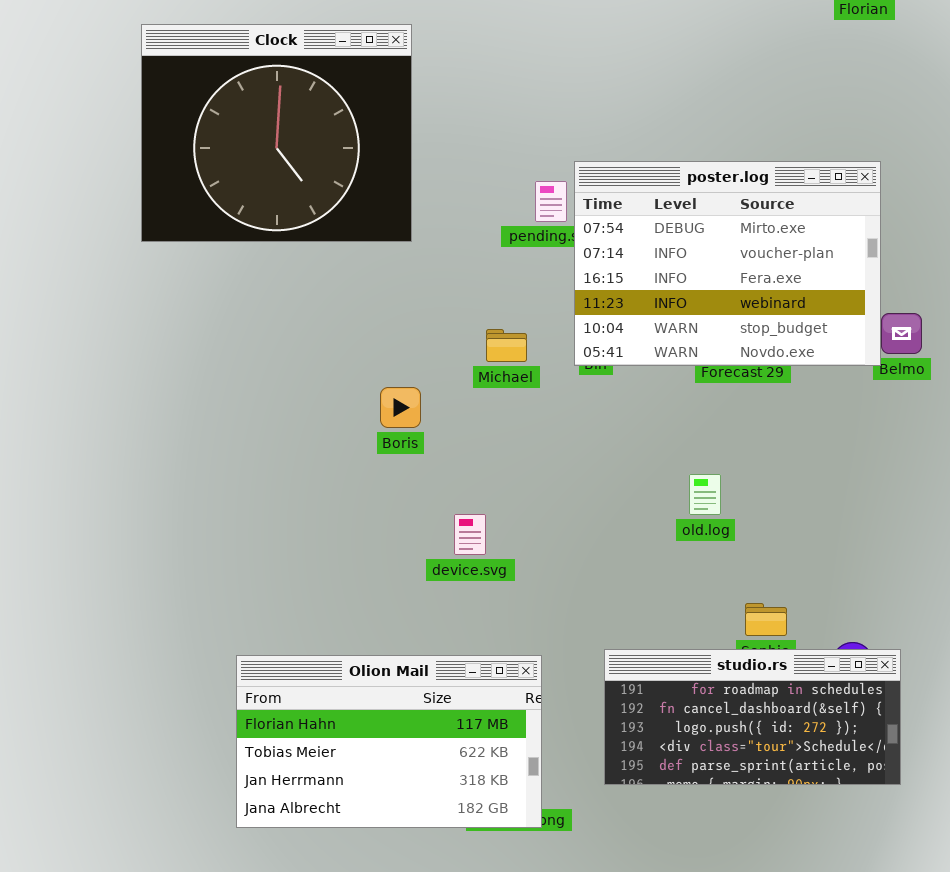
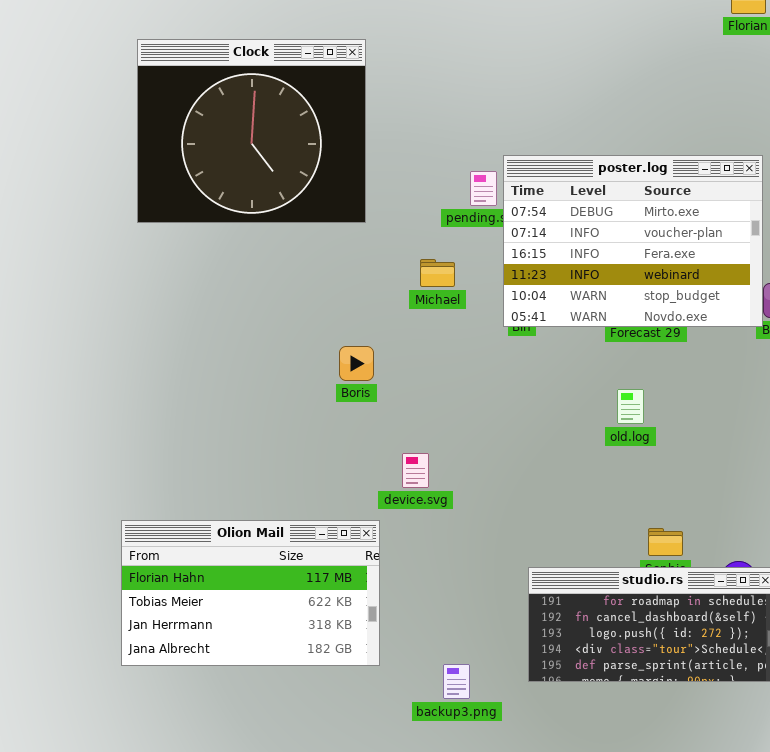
Michael: [486,329,527,362] -> [420,259,455,287], moved
old.log: [689,474,721,515] -> [617,389,644,424], moved
Olion Mail: [236,655,542,828] -> [121,520,380,666], moved

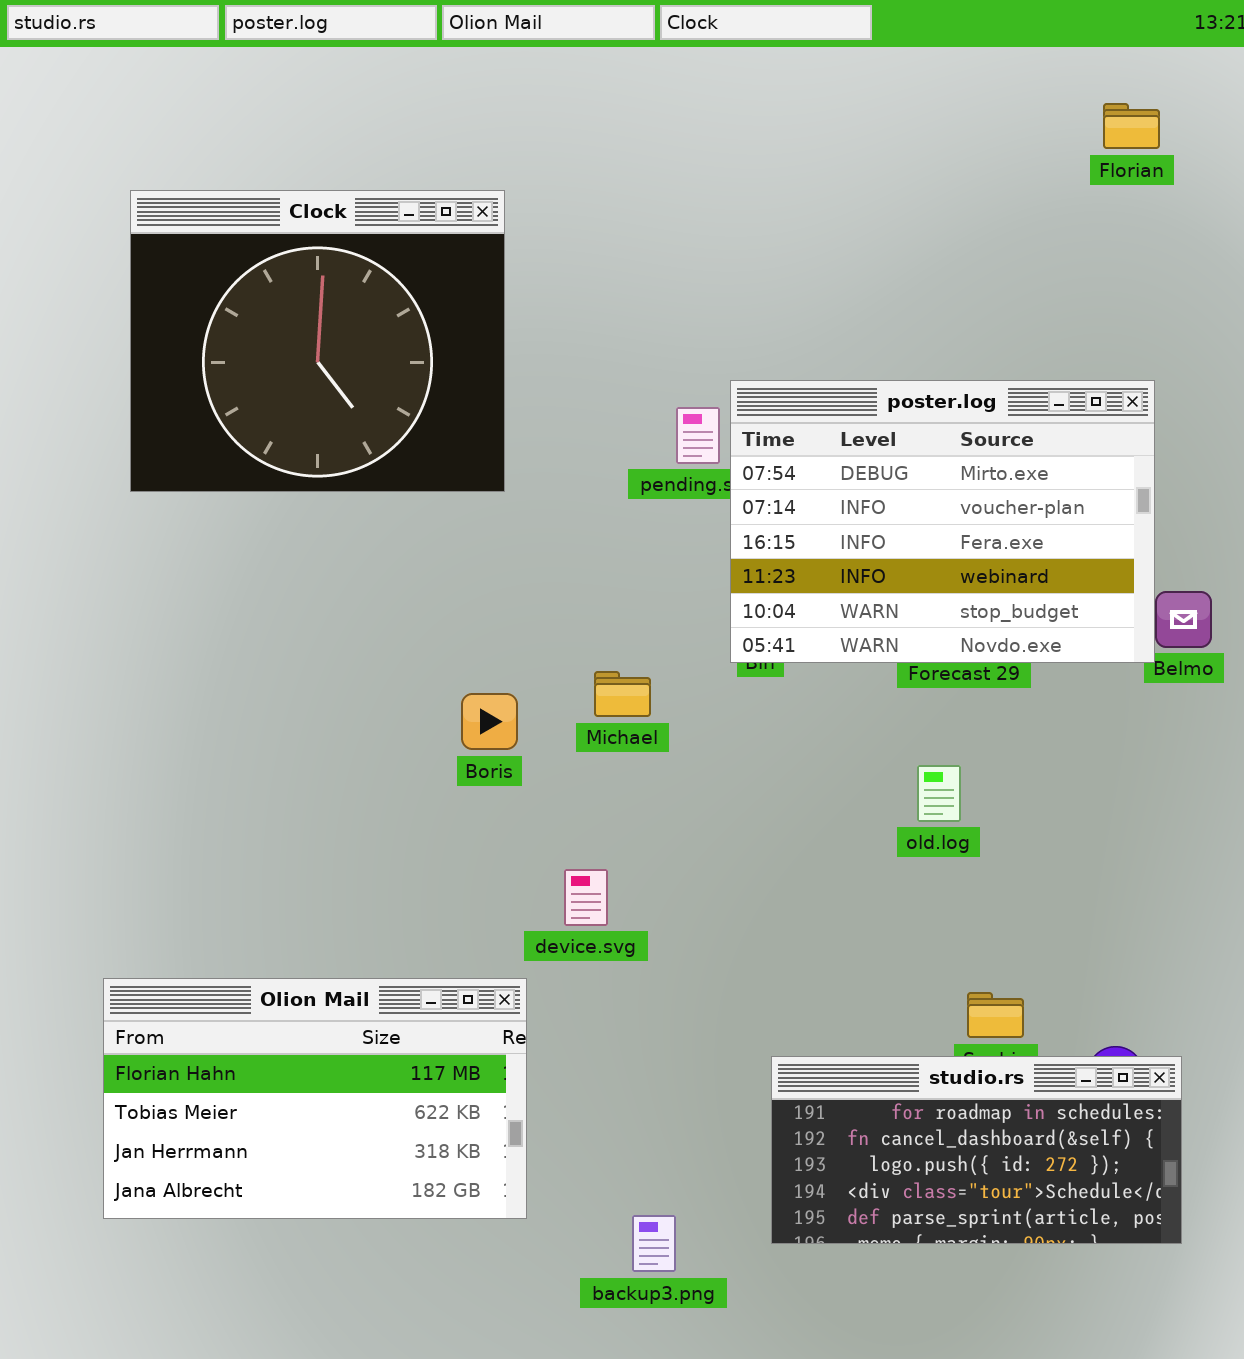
Michael: [420,259,455,287] -> [594,671,651,717], moved

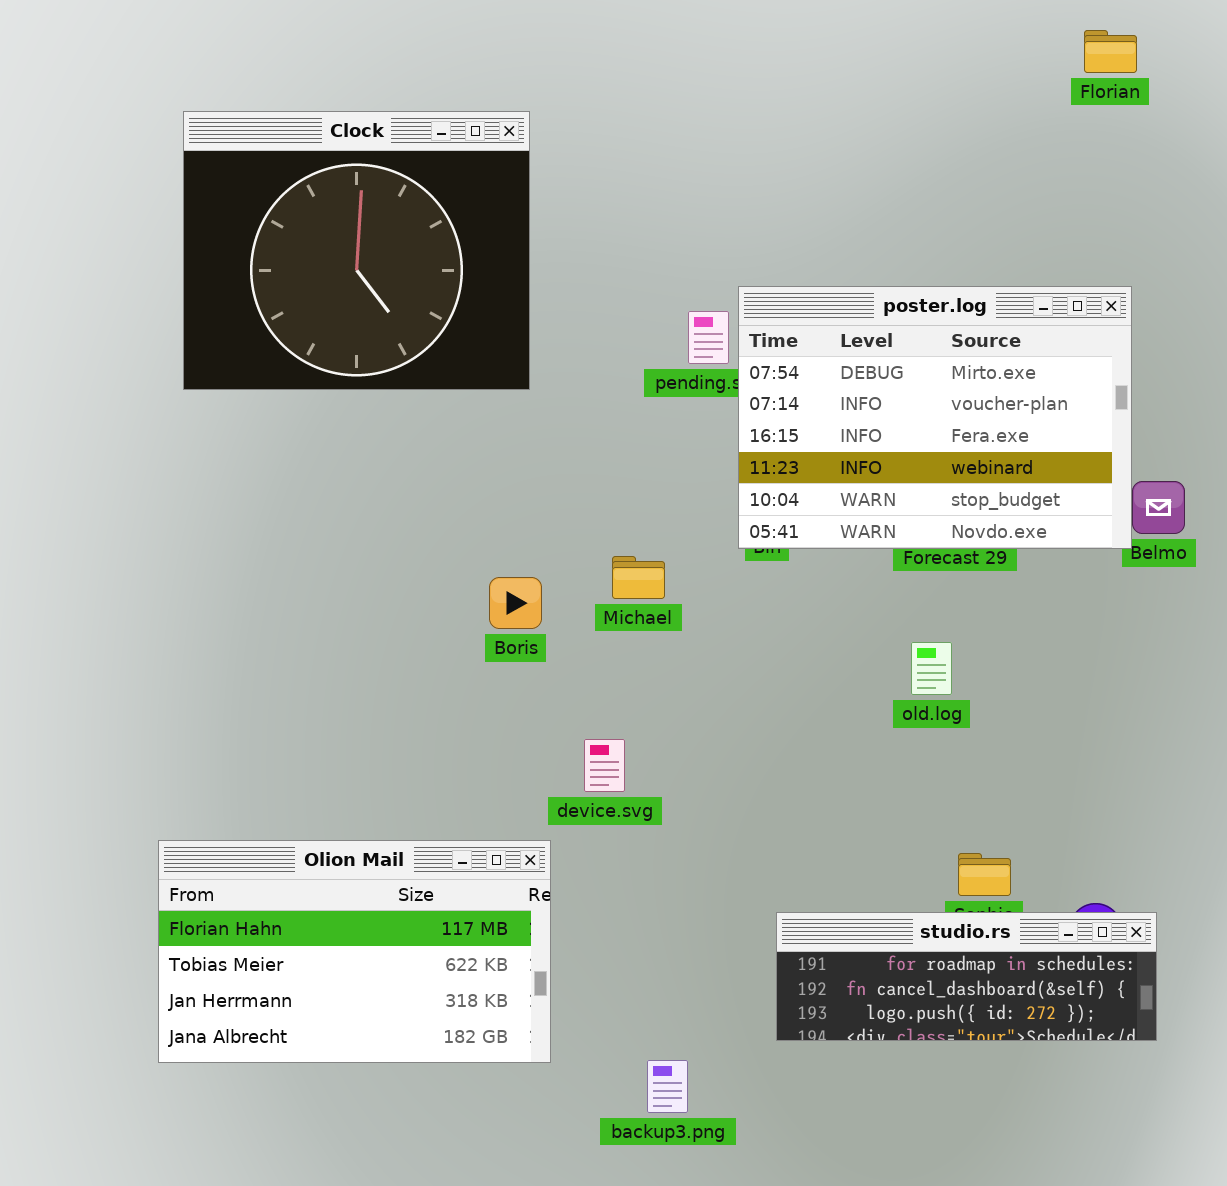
studio.rs: [771,1056,1182,1244] -> [776,912,1157,1041], resized

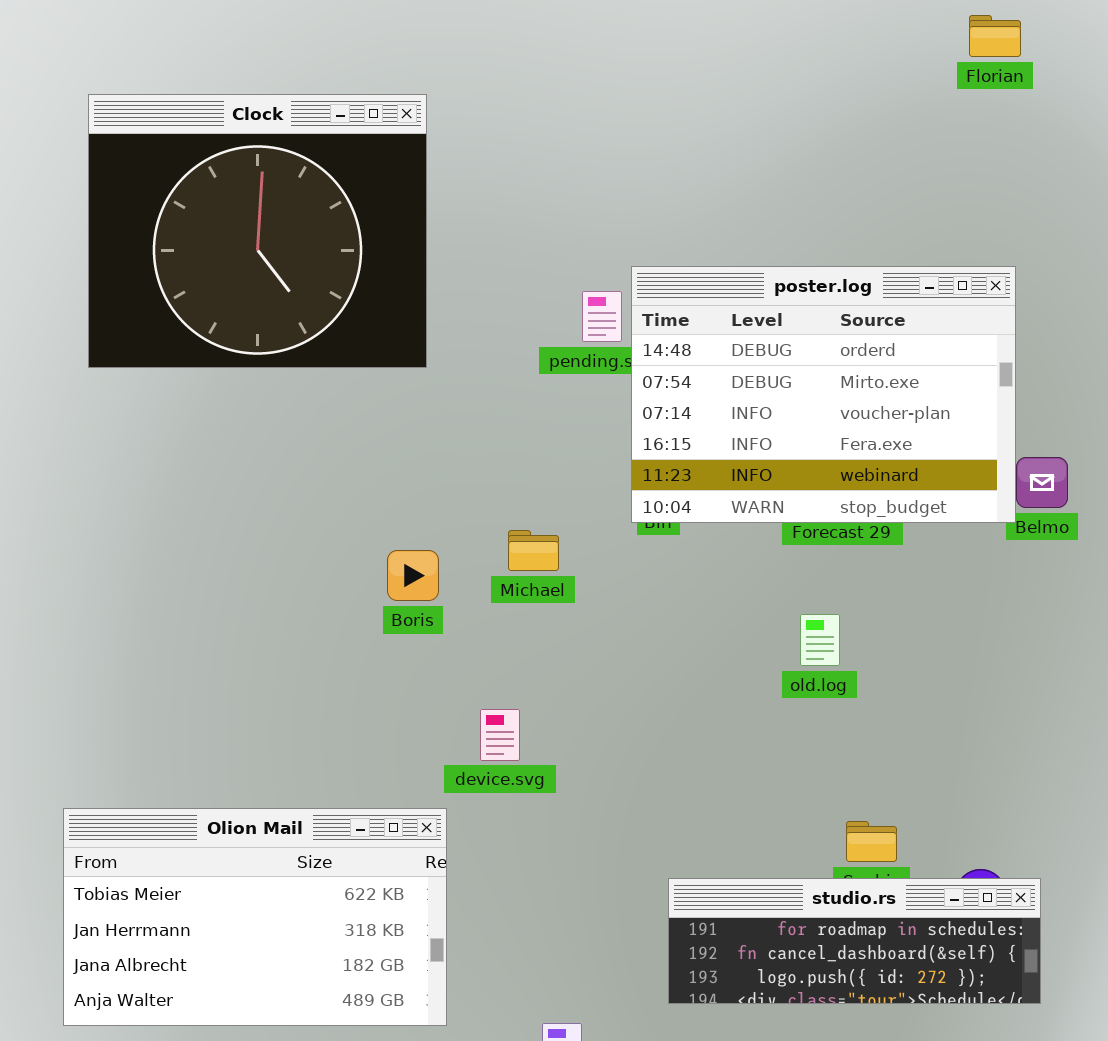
poster.log: [738,286,1132,549] -> [631,266,1016,523], scrolled up 1 row
Olion Mail: [158,840,551,1063] -> [63,808,447,1026], scrolled down 1 row

